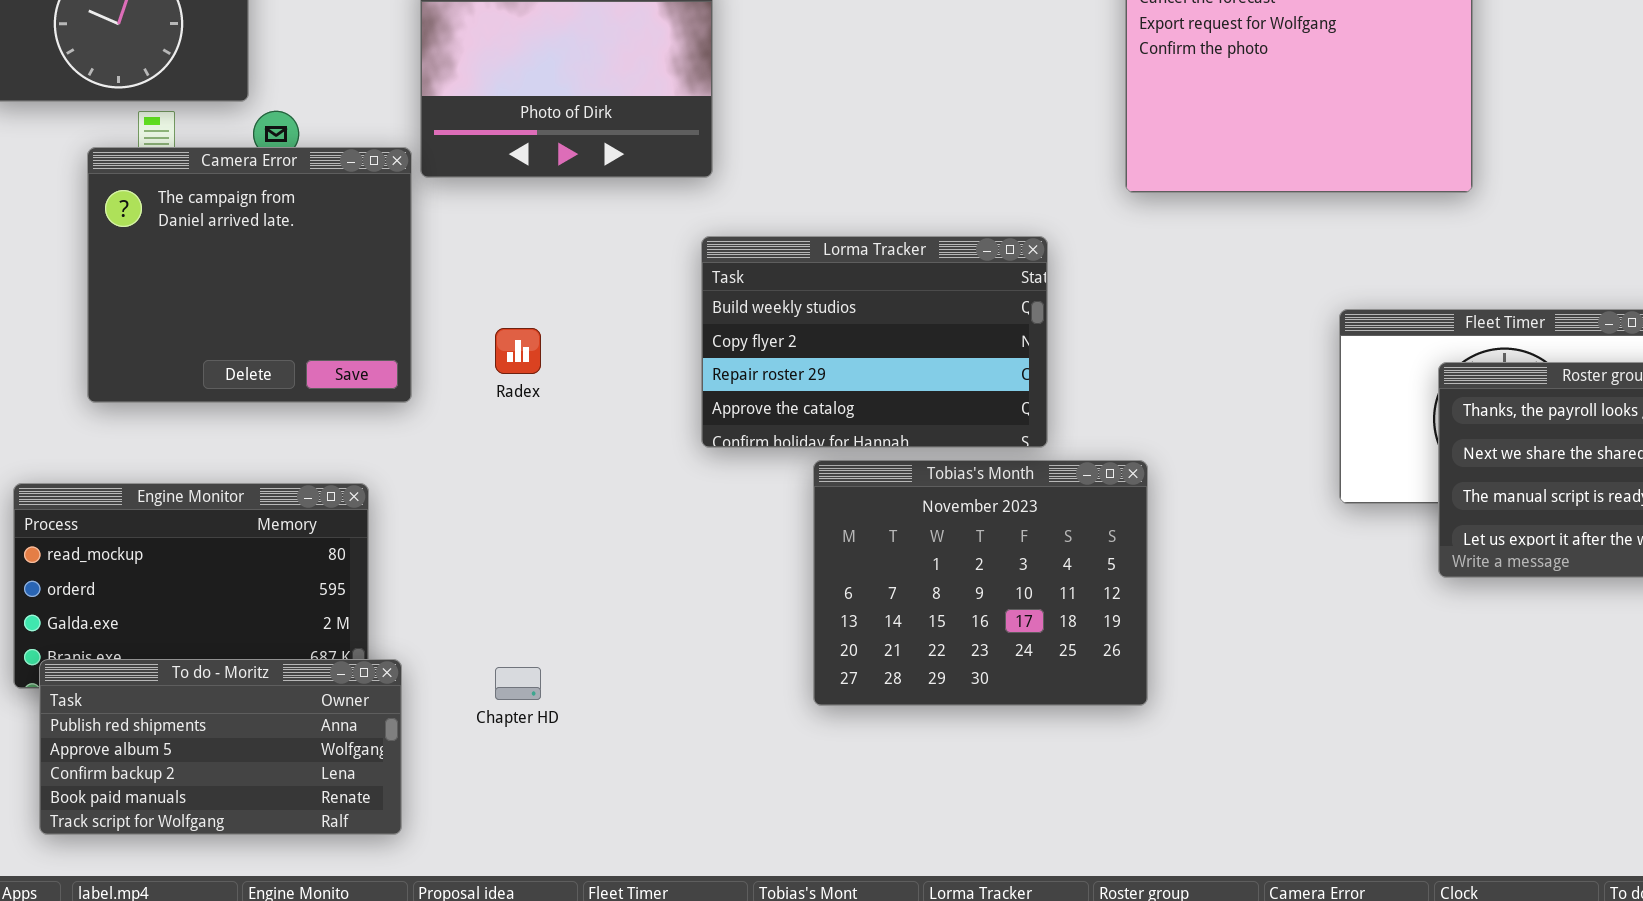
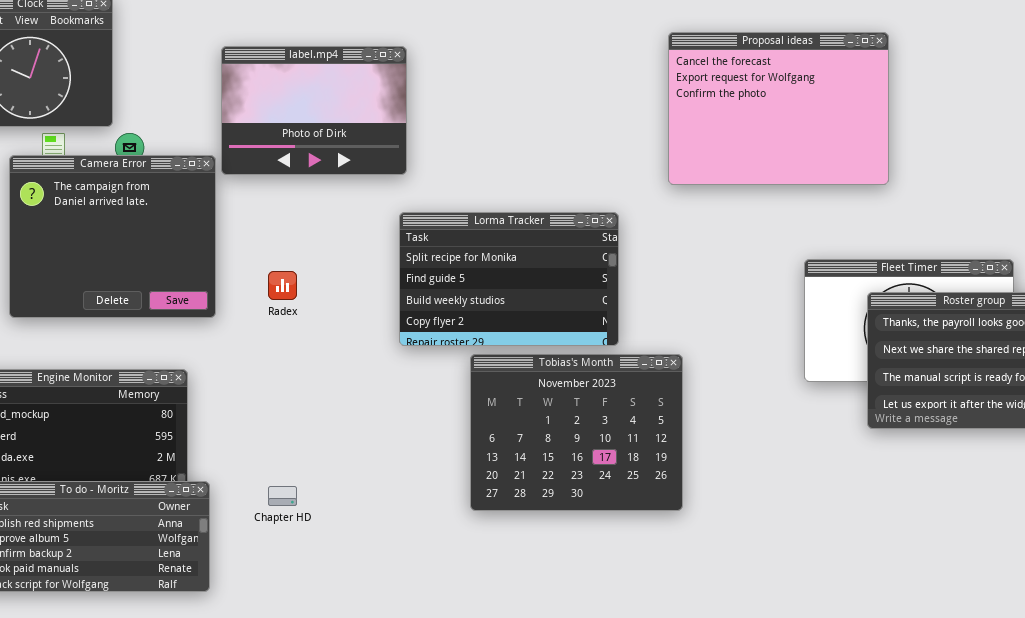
Lorma Tracker: [701,236,1048,448] -> [399,212,619,346], scrolled up 2 rows

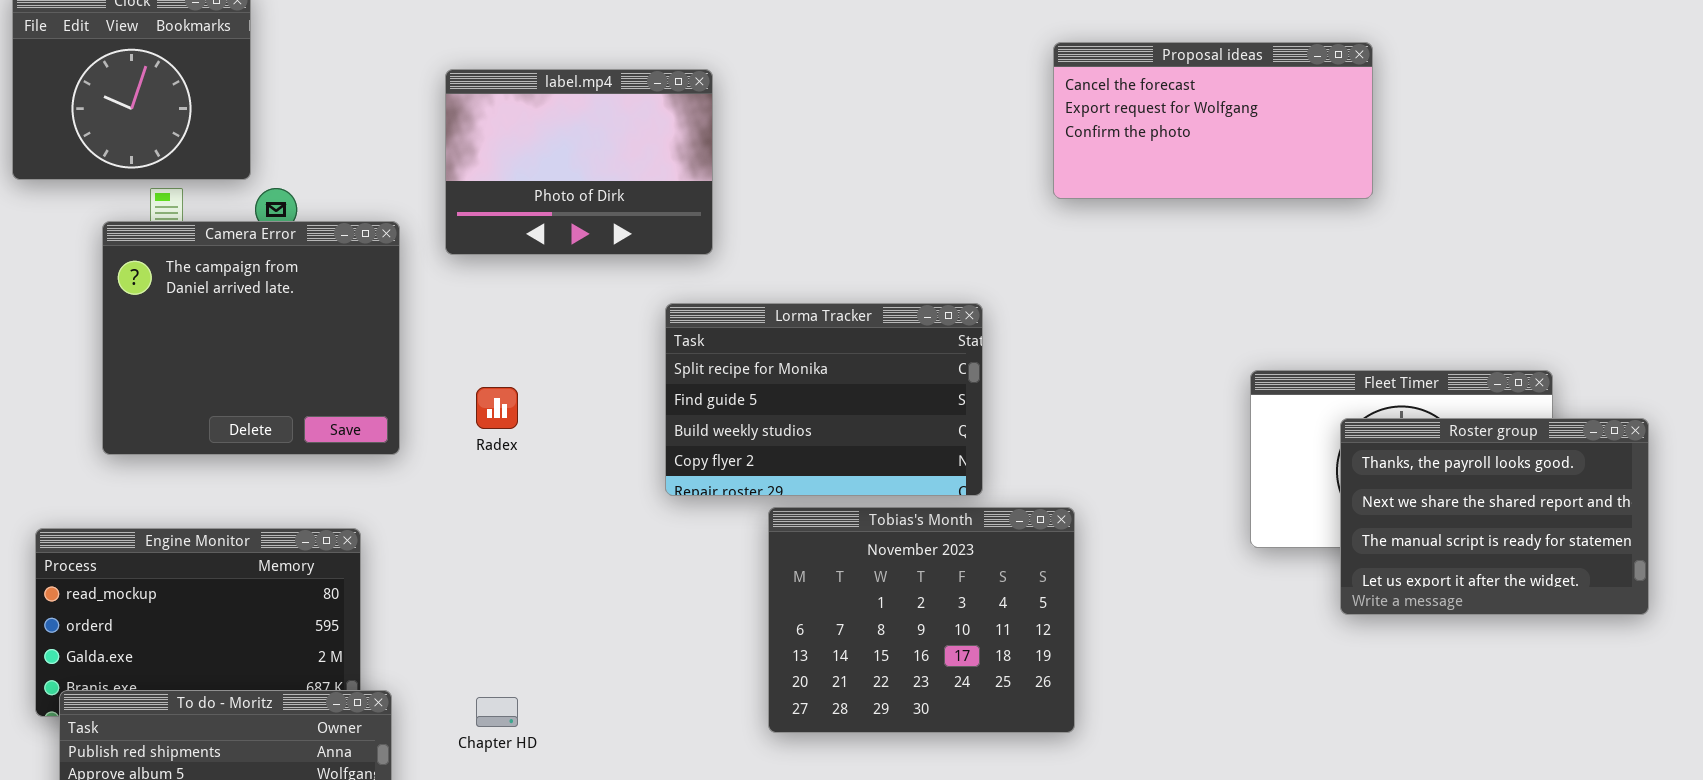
Proposal ideas: [668,32,889,185] -> [1053,42,1373,199], resized
label.mp4: [221,46,407,175] -> [445,69,713,255], moved

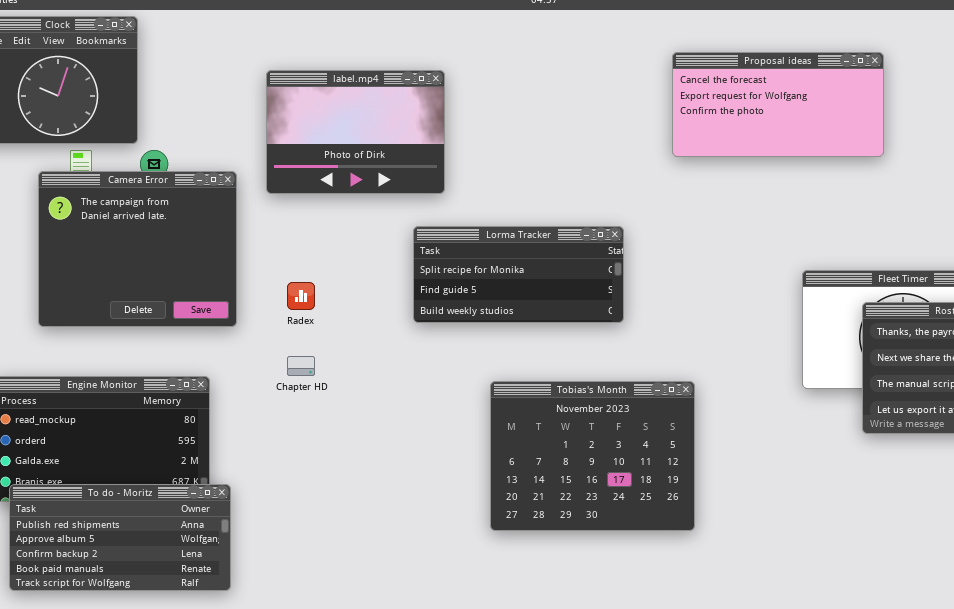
Lorma Tracker: [665,303,983,496] -> [413,226,624,323], resized
Tobias's Month: [768,507,1075,733] -> [490,381,695,531], moved
Chapter HD: [476,697,518,727] -> [287,356,315,376], moved

